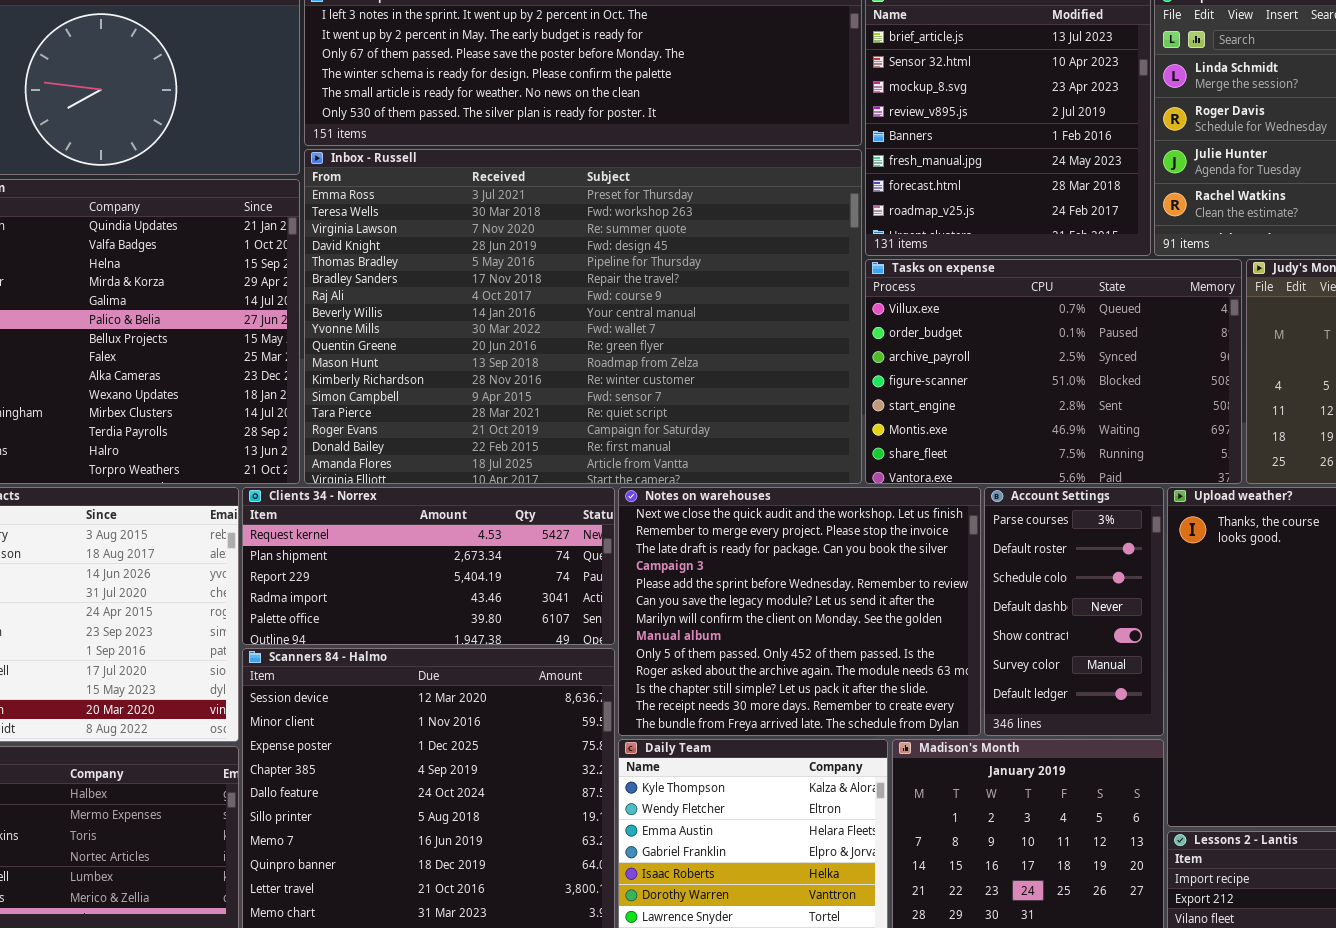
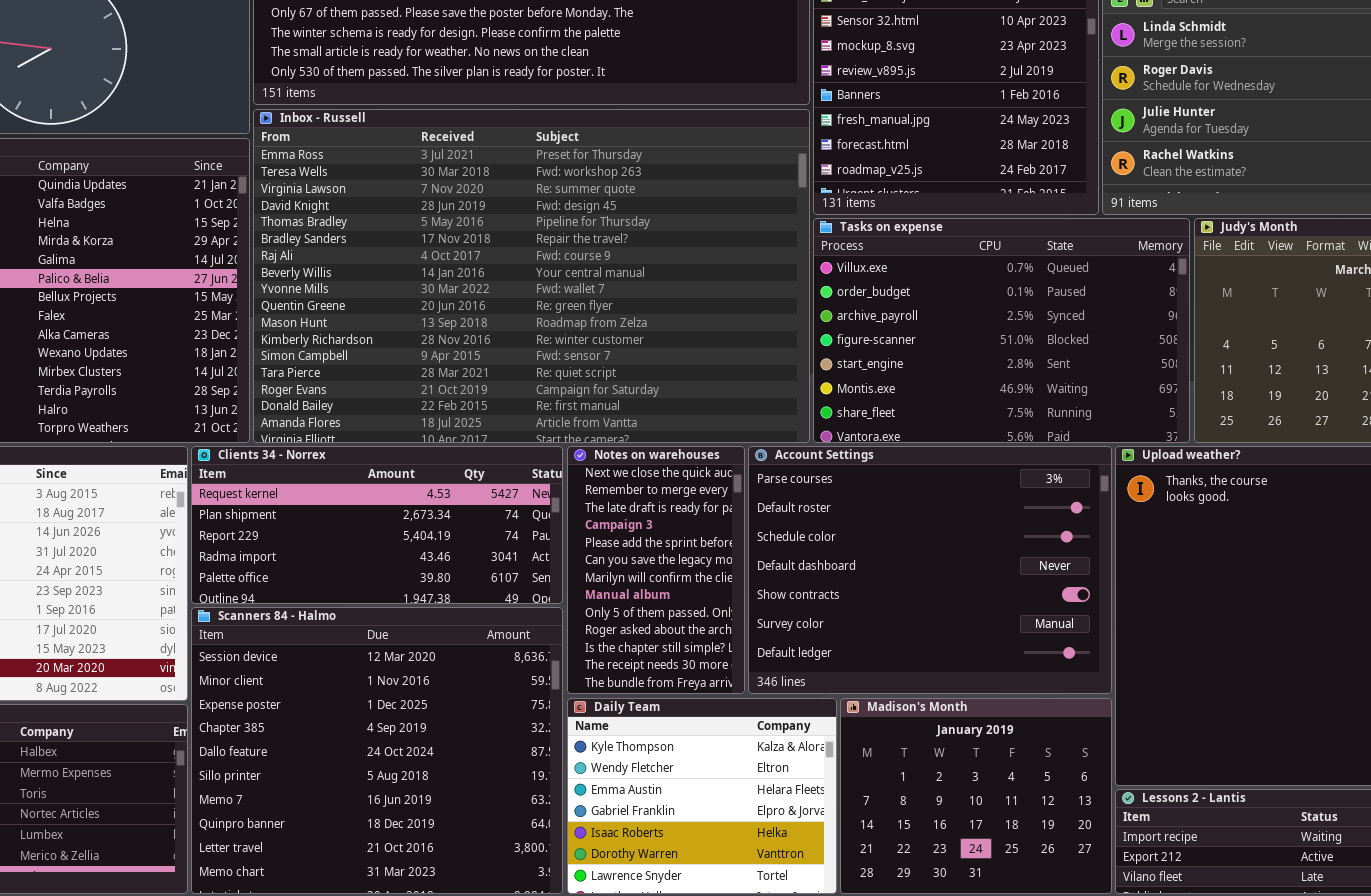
Notes on warehouses: [618,487,981,736] -> [567,446,745,694], resized
Account Settings: [984,487,1164,736] -> [748,446,1112,694], resized

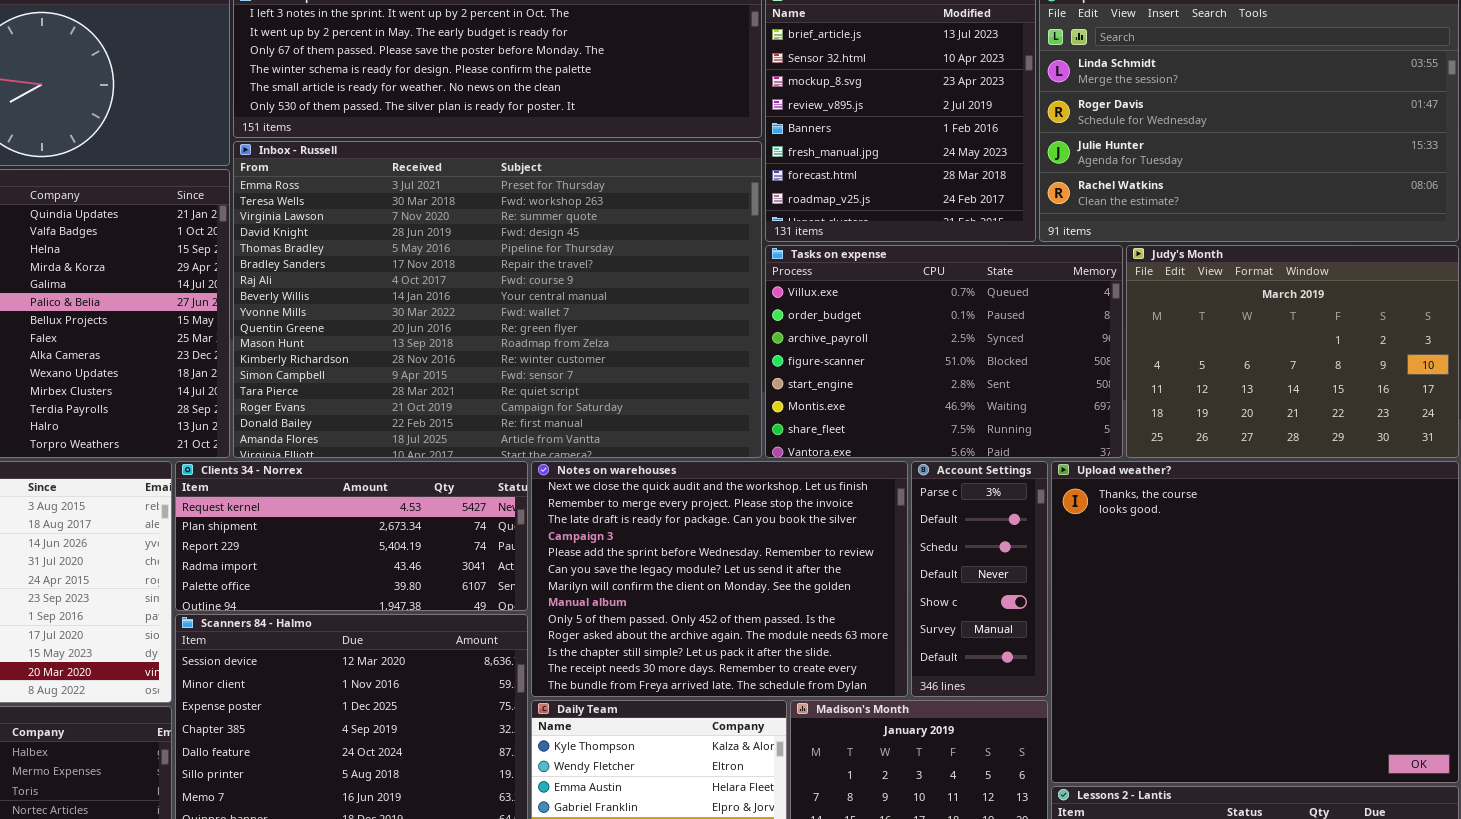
Notes on warehouses: [567,446,745,694] -> [531,461,908,697], resized
Account Settings: [748,446,1112,694] -> [911,461,1048,697], resized

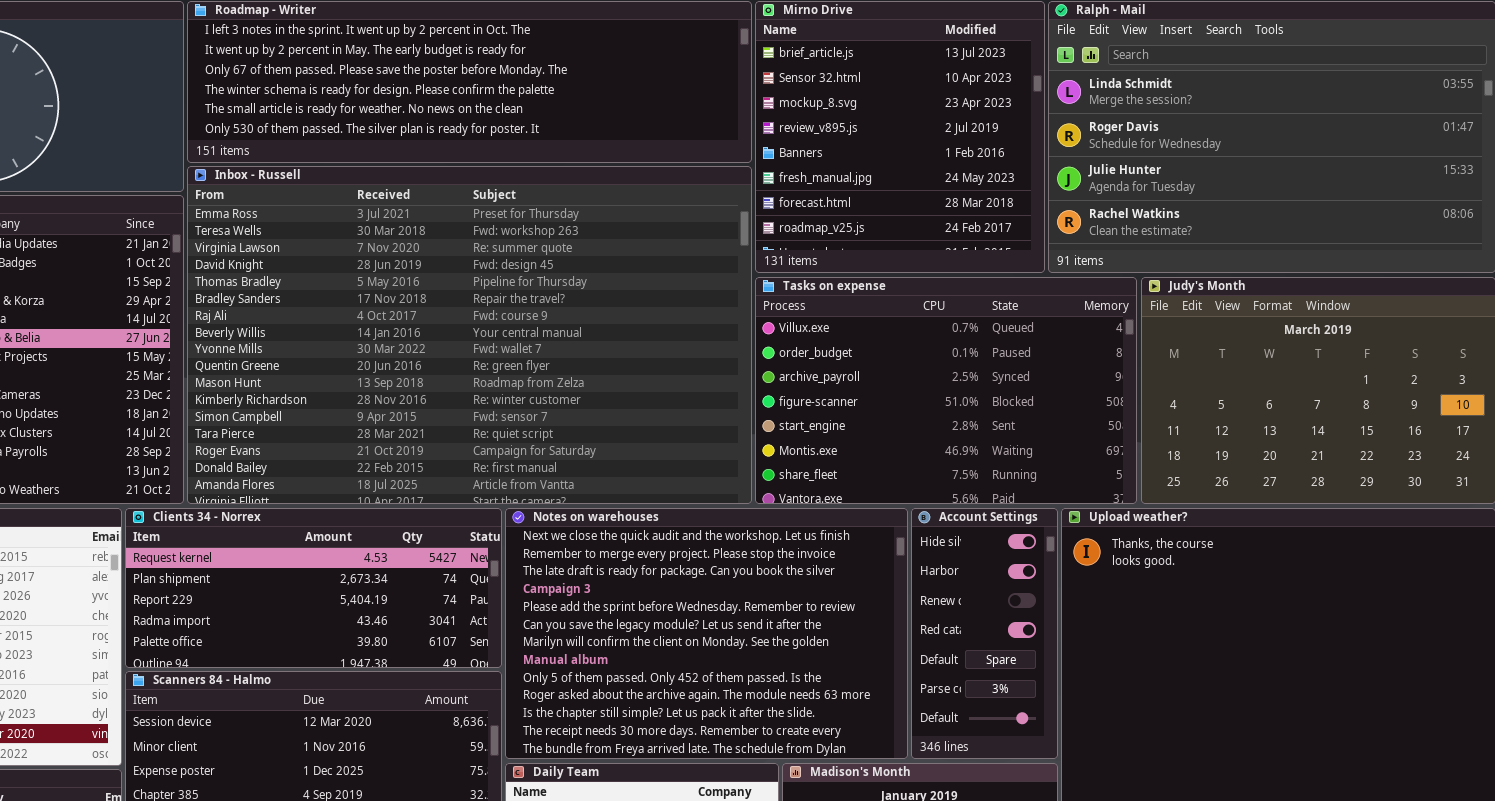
Account Settings: [911,461,1048,697] -> [911,508,1058,759], scrolled up 5 rows

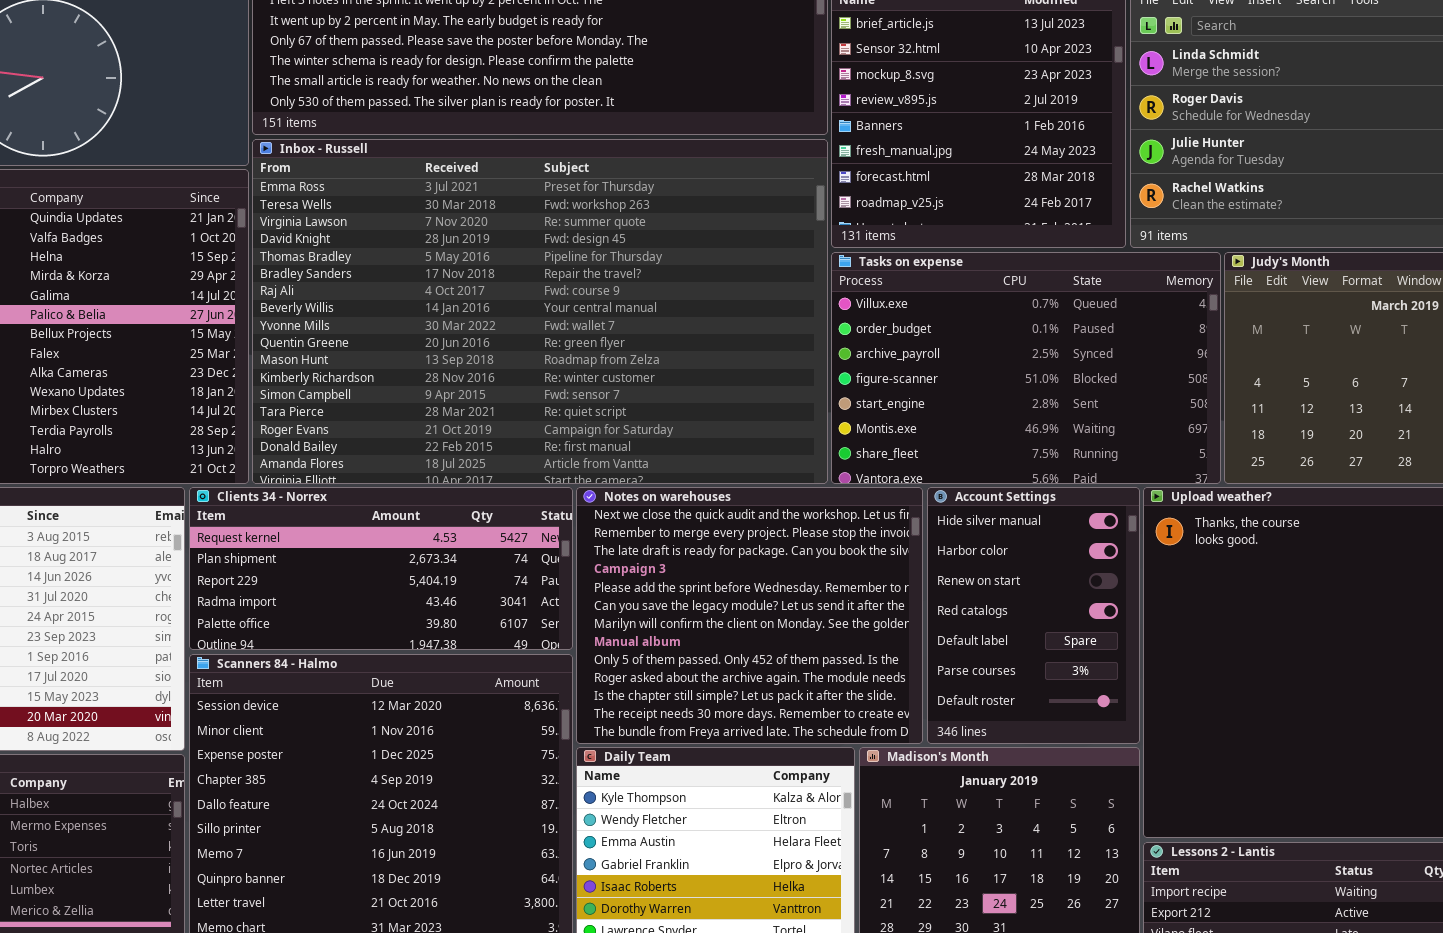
Notes on warehouses: [505,508,908,759] -> [576,487,923,744], resized
Account Settings: [911,508,1058,759] -> [927,487,1140,744], resized

